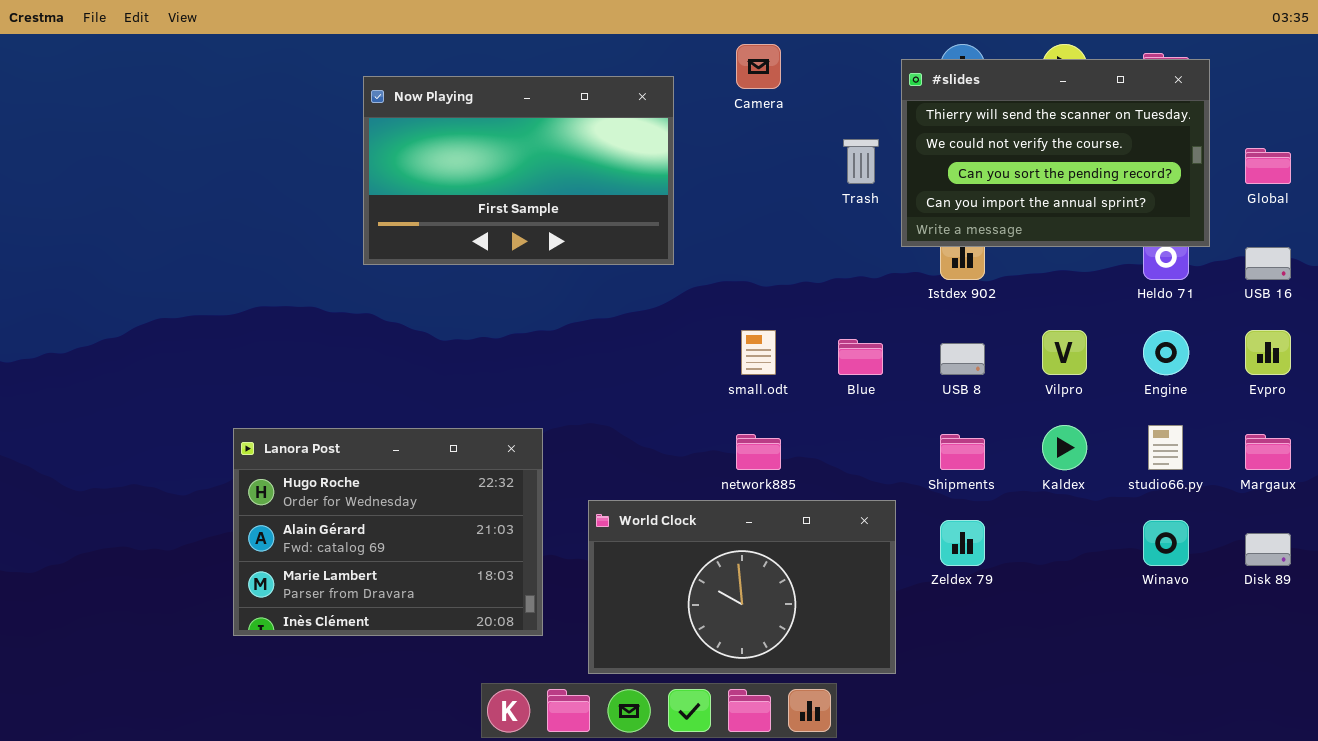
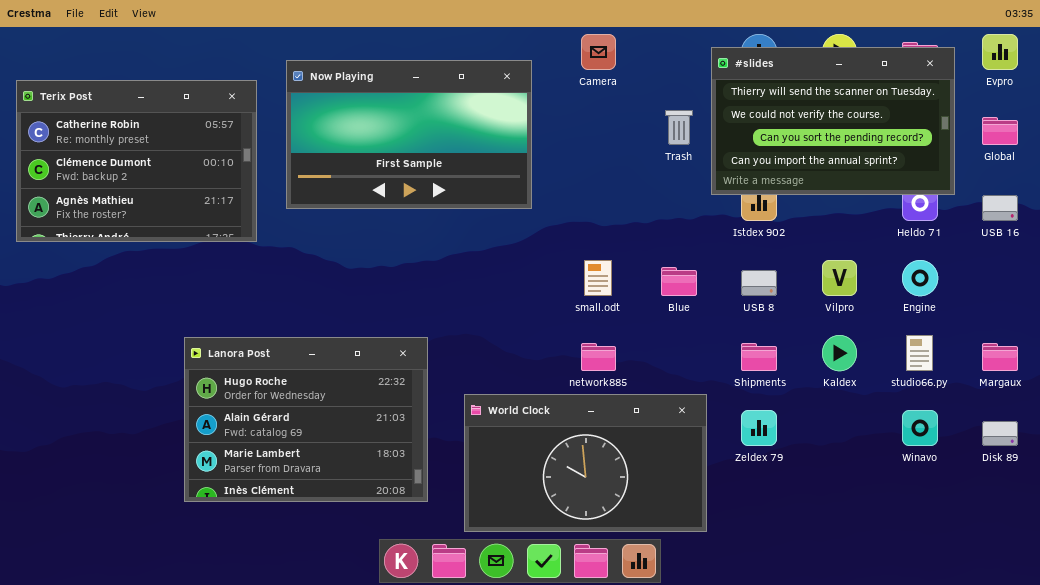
Terix Post: none -> [16,80,257,242], opened
Evpro: [1245,330,1291,375] -> [982,34,1018,70], moved

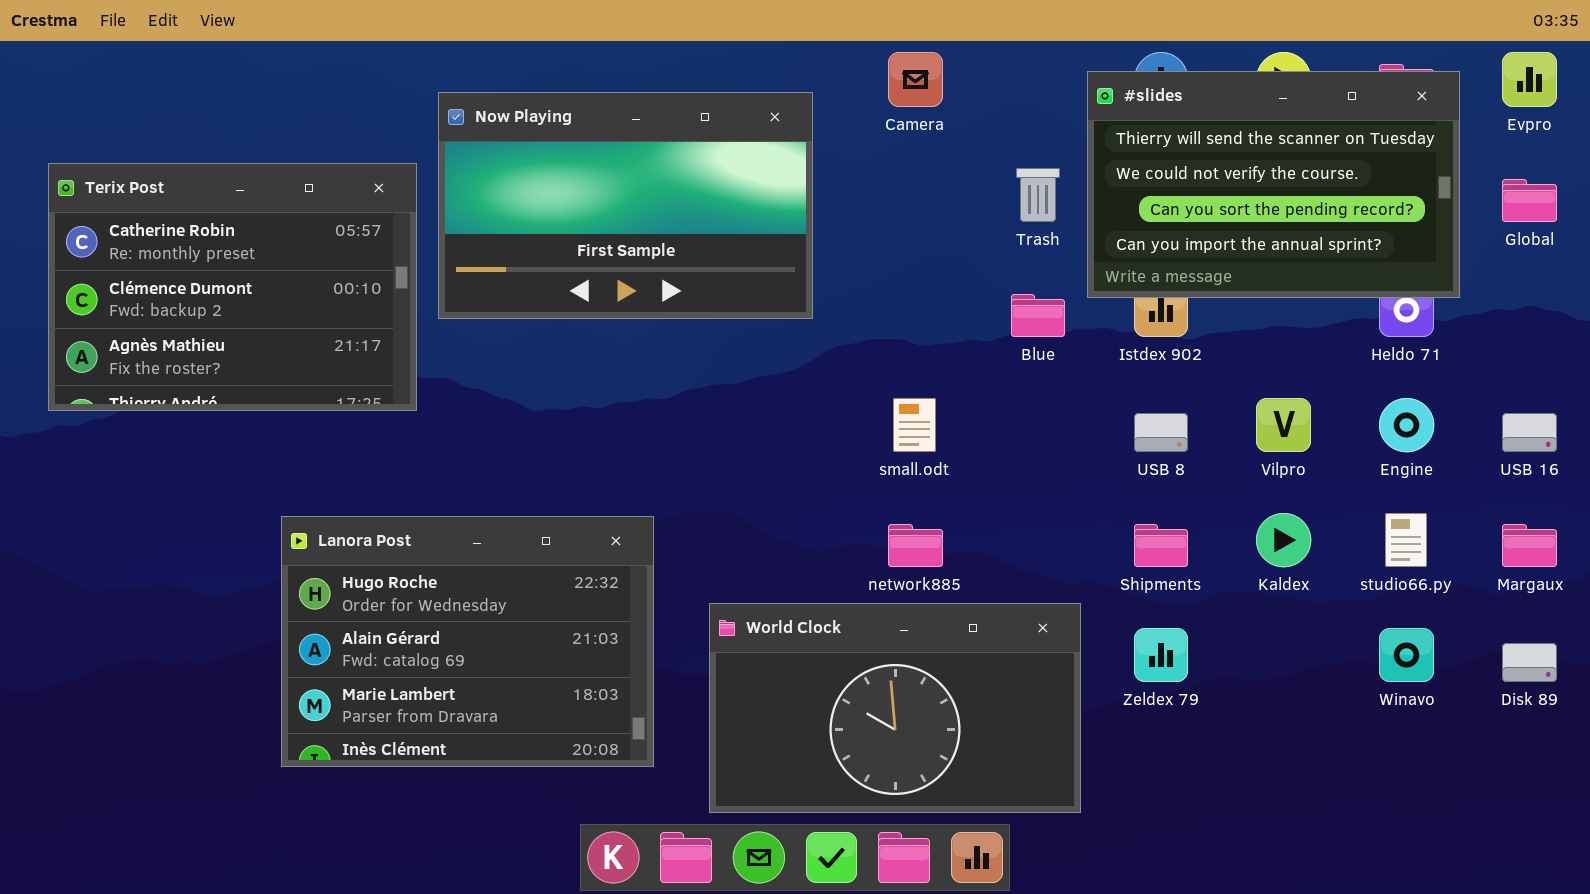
Terix Post: [16,80,257,242] -> [48,163,417,411], moved
USB 16: [982,195,1018,221] -> [1502,413,1557,452], moved
Blue: [661,267,697,296] -> [1011,294,1065,337], moved

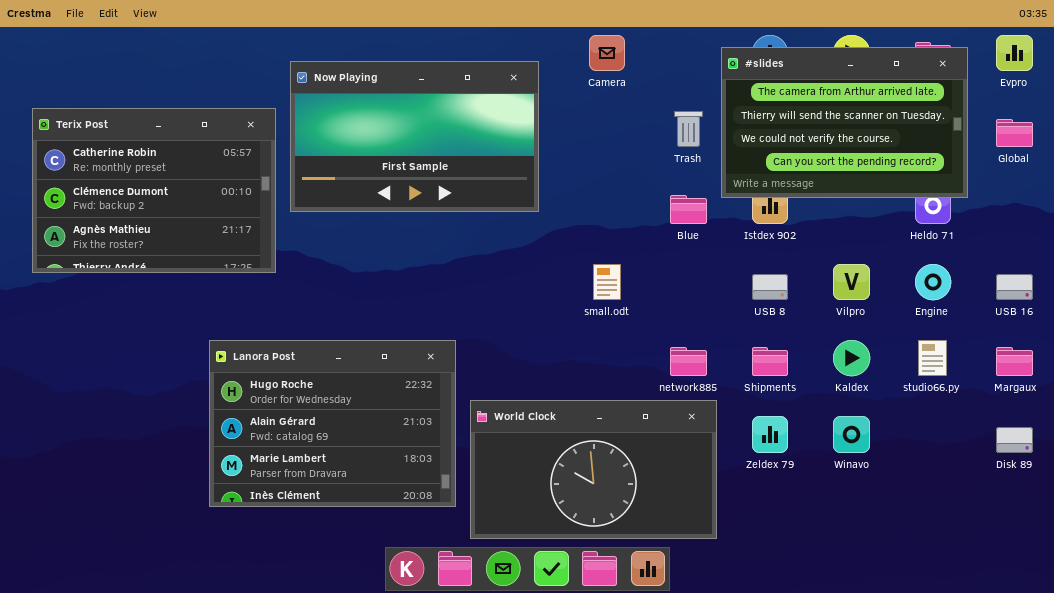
#slides: [1087,71,1460,298] -> [721,47,968,198], scrolled up 1 row
Lanora Post: [281,516,654,767] -> [209,340,456,507], moved
network885: [888,524,943,567] -> [670,347,707,376], moved
Winavo: [1379,628,1434,682] -> [833,416,870,453], moved

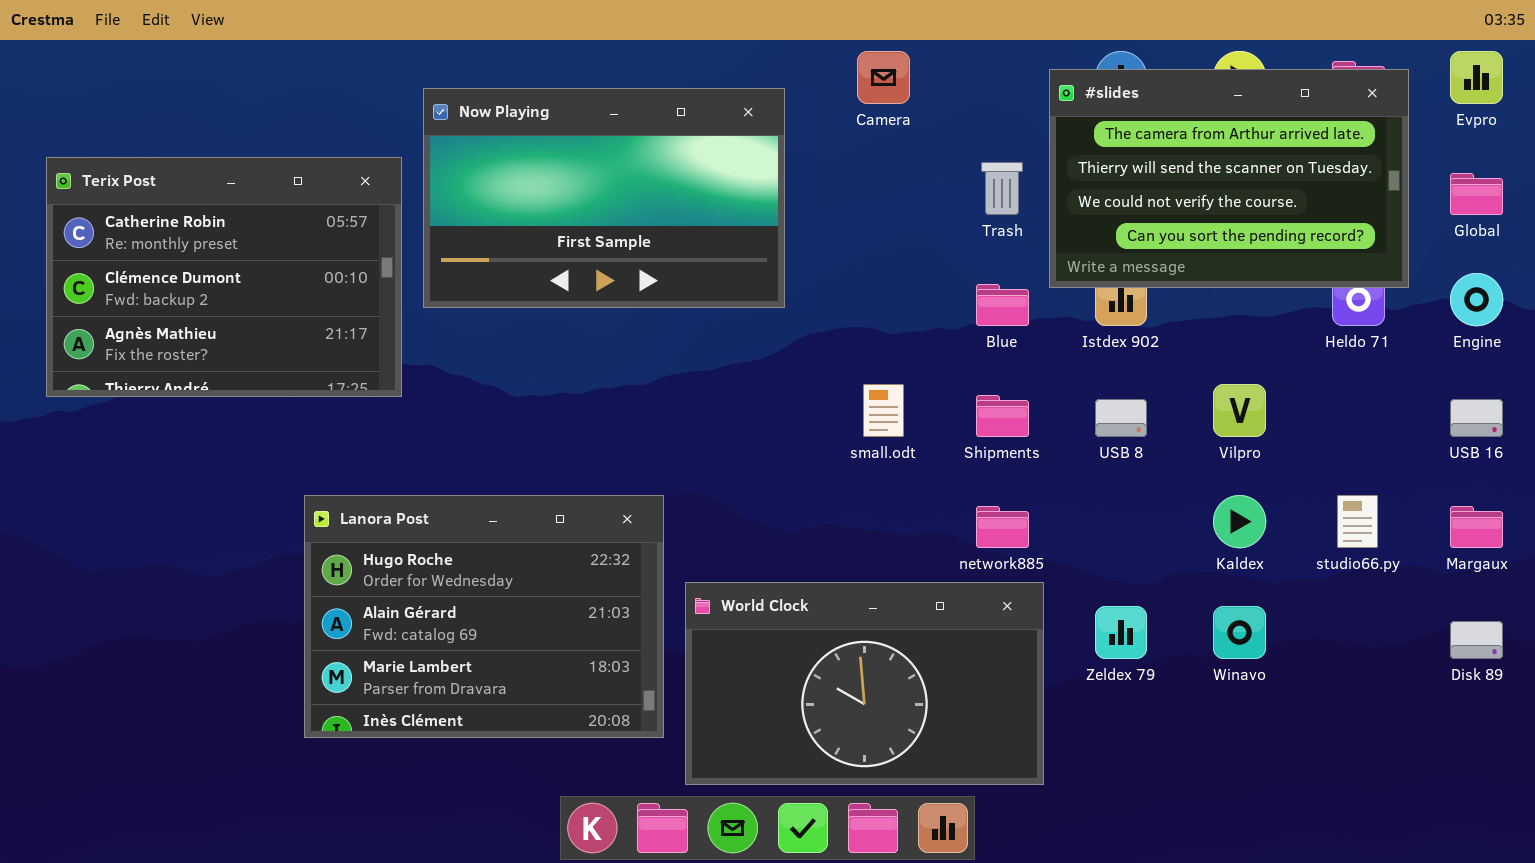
Engine: [915,264,951,300] -> [1450,273,1503,326], moved
Shipments: [752,347,788,376] -> [976,395,1029,437], moved

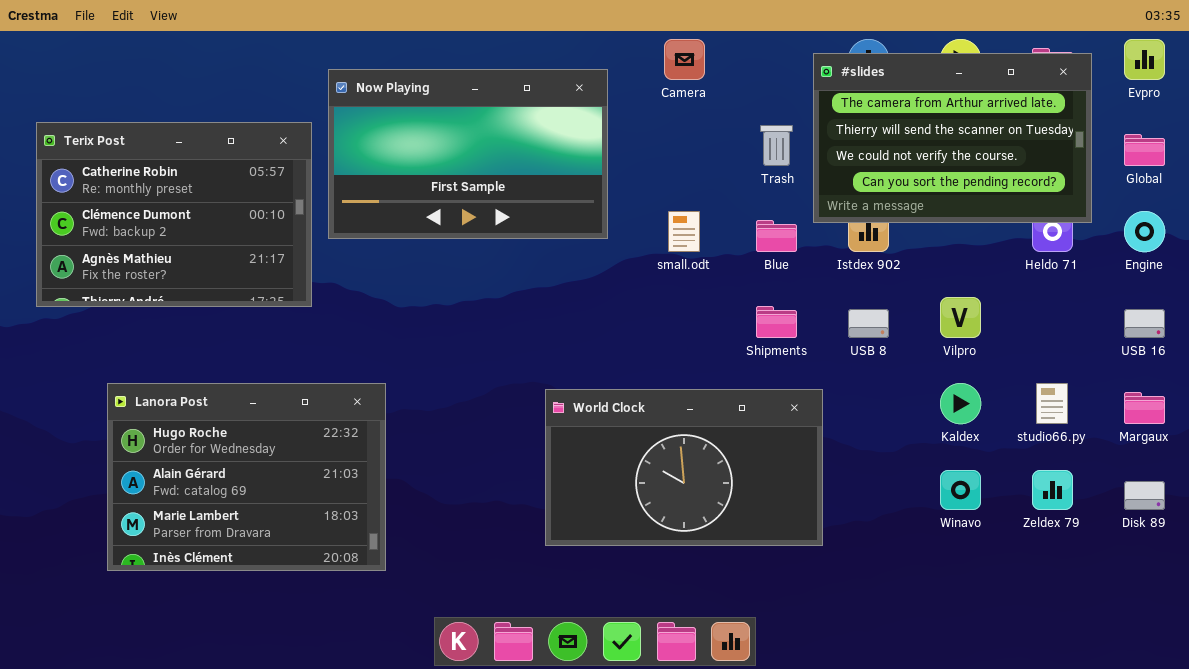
small.odt: [863,384,904,437] -> [668,211,700,252], moved
Lanora Post: [304,495,664,738] -> [107,383,386,571], moved
World Clock: [685,582,1044,785] -> [545,389,823,546], moved
Zeldex 79: [1095,606,1147,659] -> [1032,470,1073,510], moved

